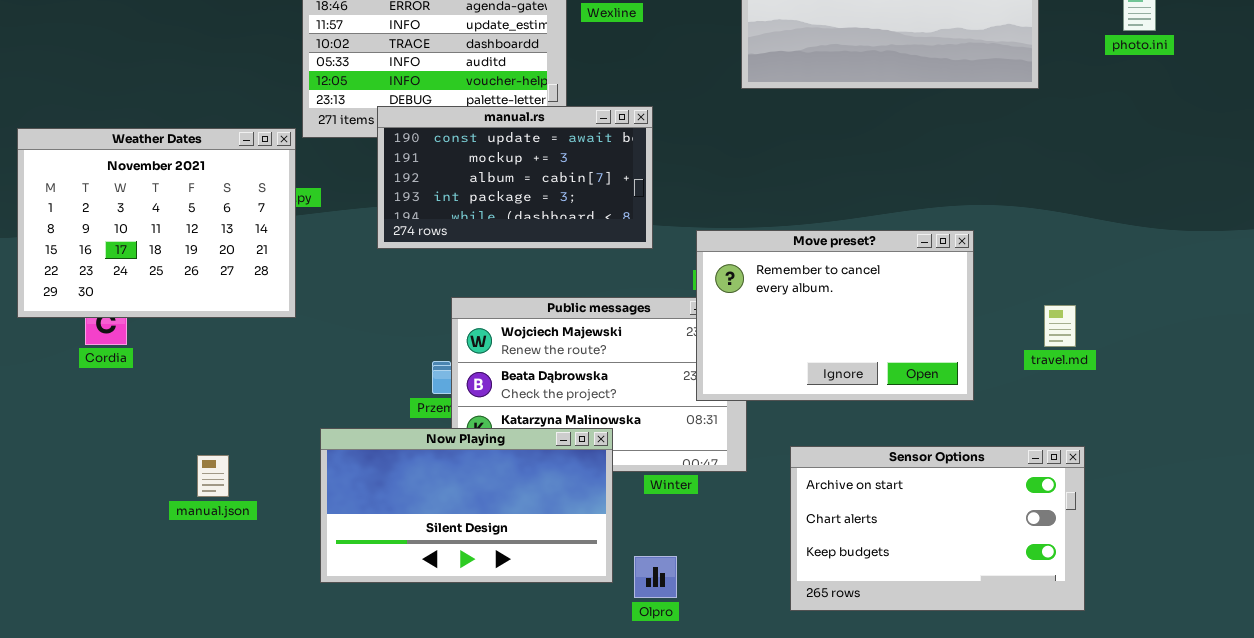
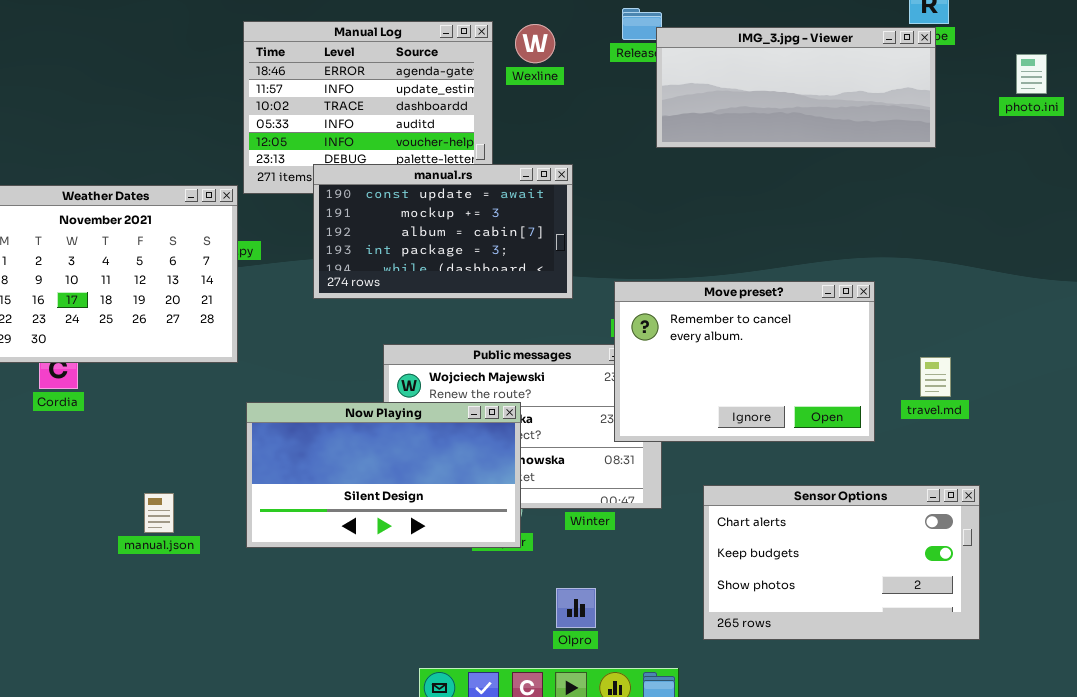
travel.md: [1044,305,1076,347] -> [920,357,951,397], moved
Now Playing: [320,428,613,583] -> [246,402,521,548], moved
Sensor Options: [790,446,1085,611] -> [703,485,980,640], scrolled down 1 row

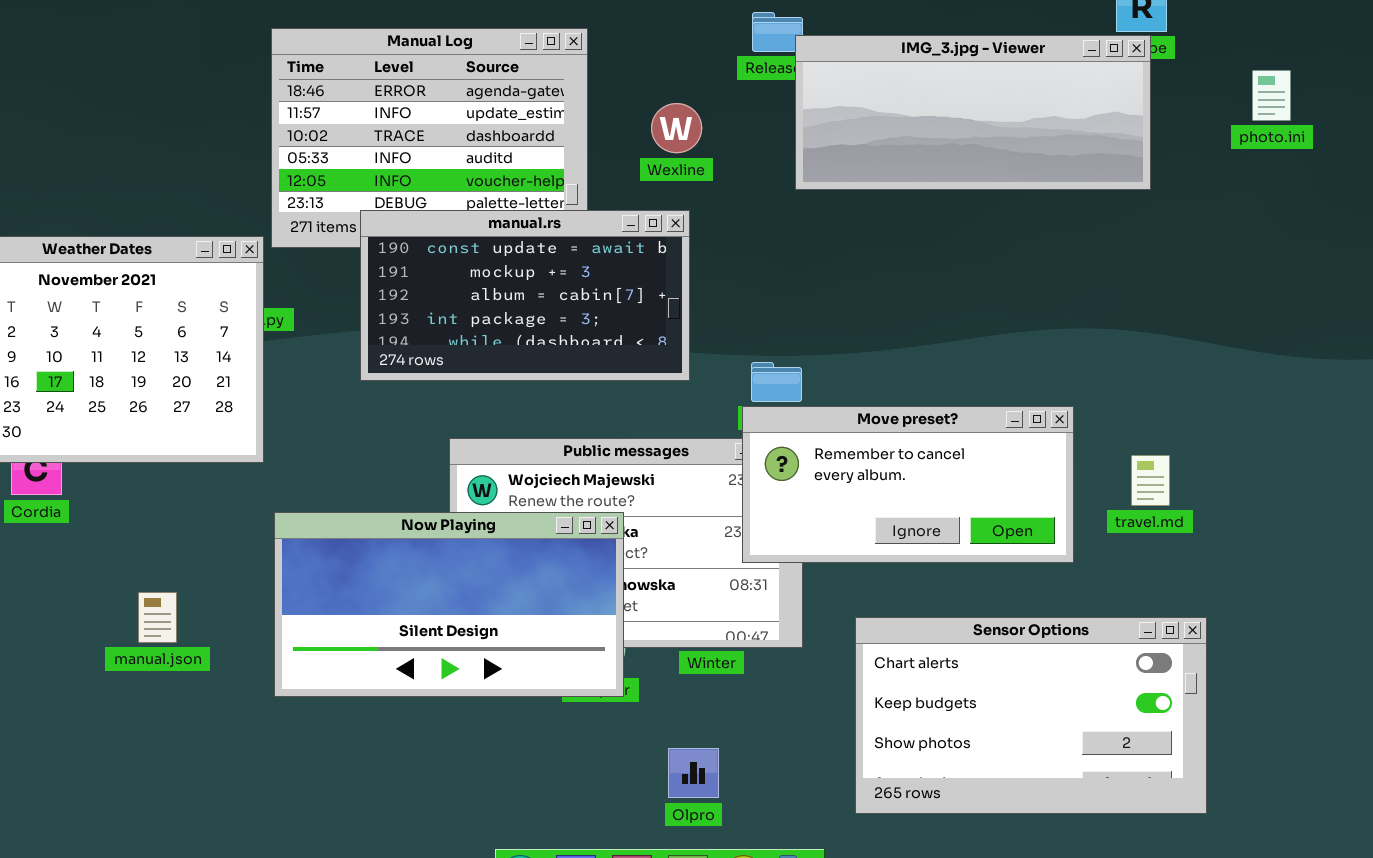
Wexline: [515,24,555,63] -> [651,103,702,153], moved
Move preset?: [614,281,875,442] -> [742,406,1074,563], resized
manual.json: [144,493,174,533] -> [138,592,177,643], moved

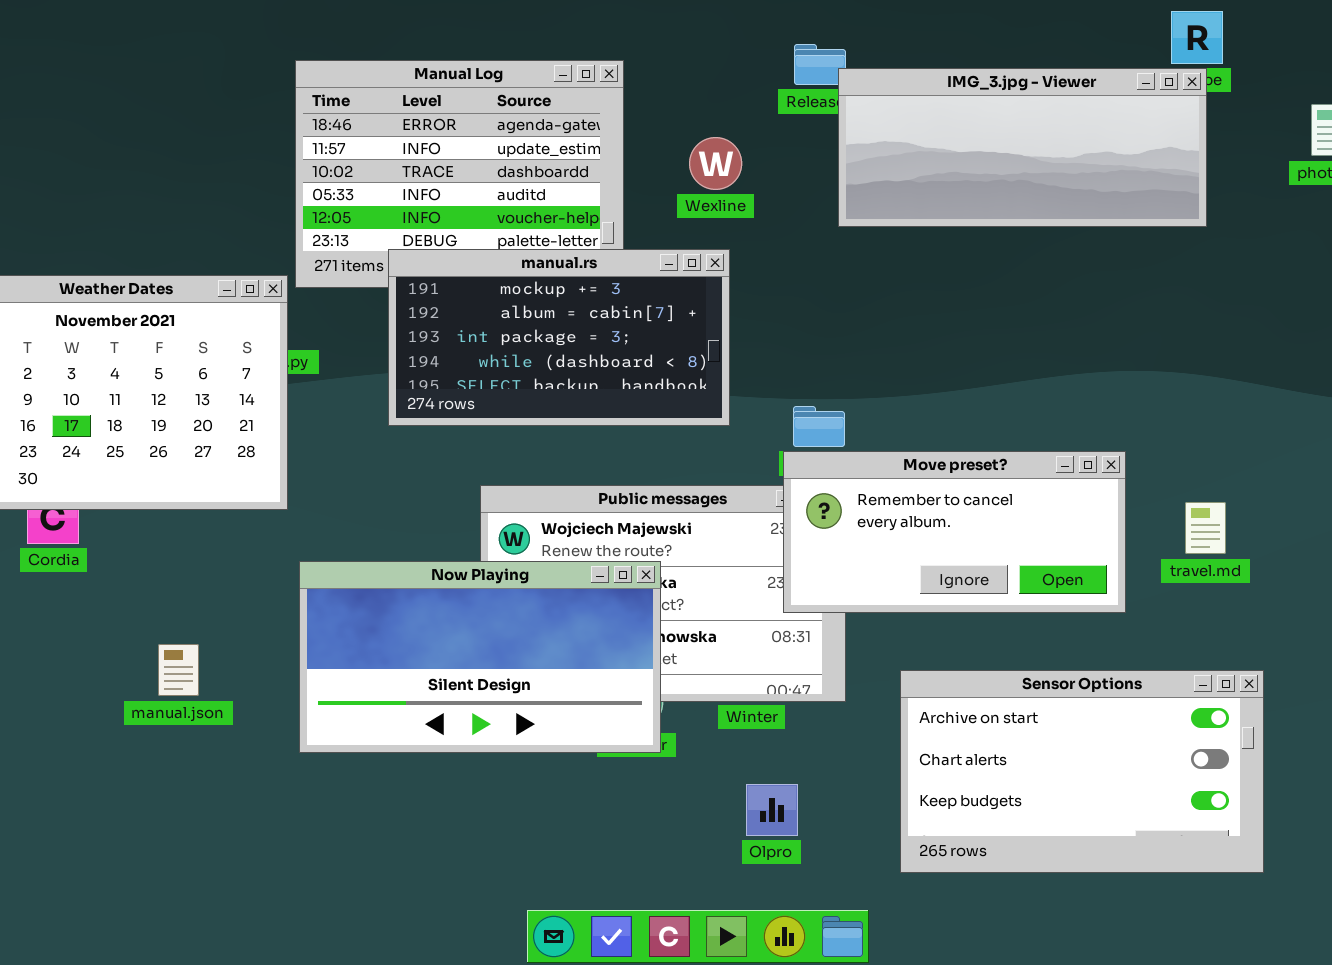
manual.rs: [360,210,690,381] -> [388,249,730,426], scrolled down 1 row
Sensor Options: [855,617,1207,814] -> [900,670,1264,873], scrolled up 1 row
Olpro: [668,748,719,798] -> [746,784,798,836], moved

